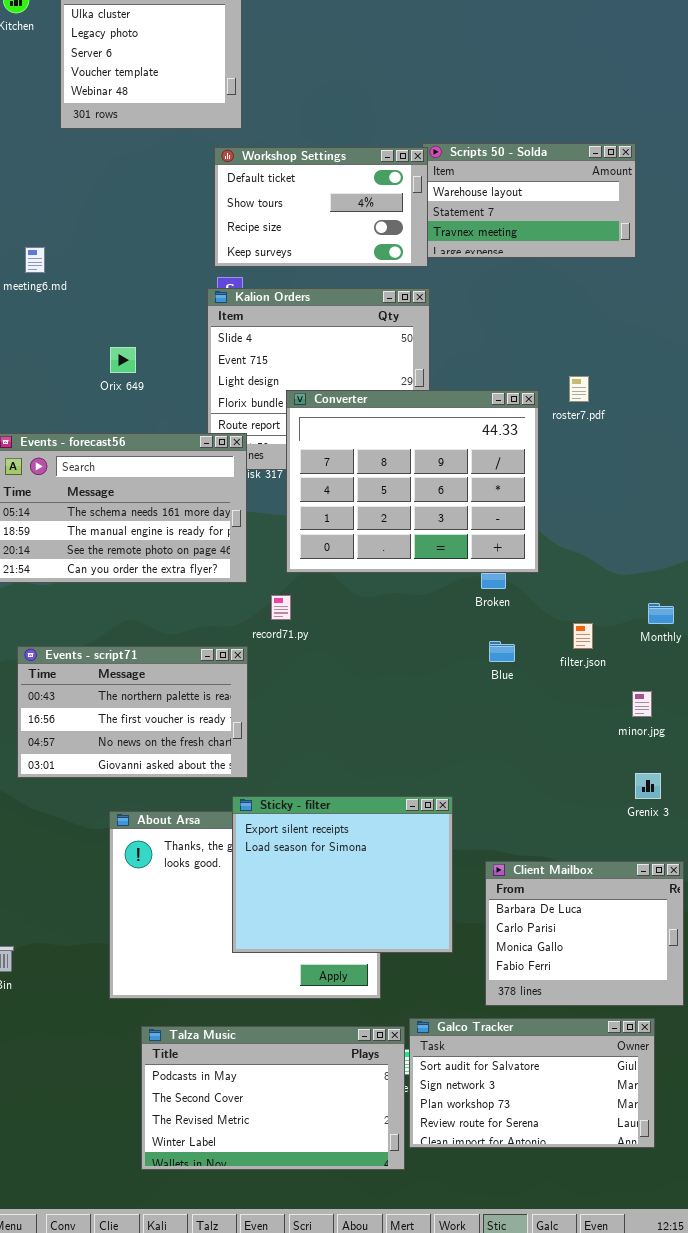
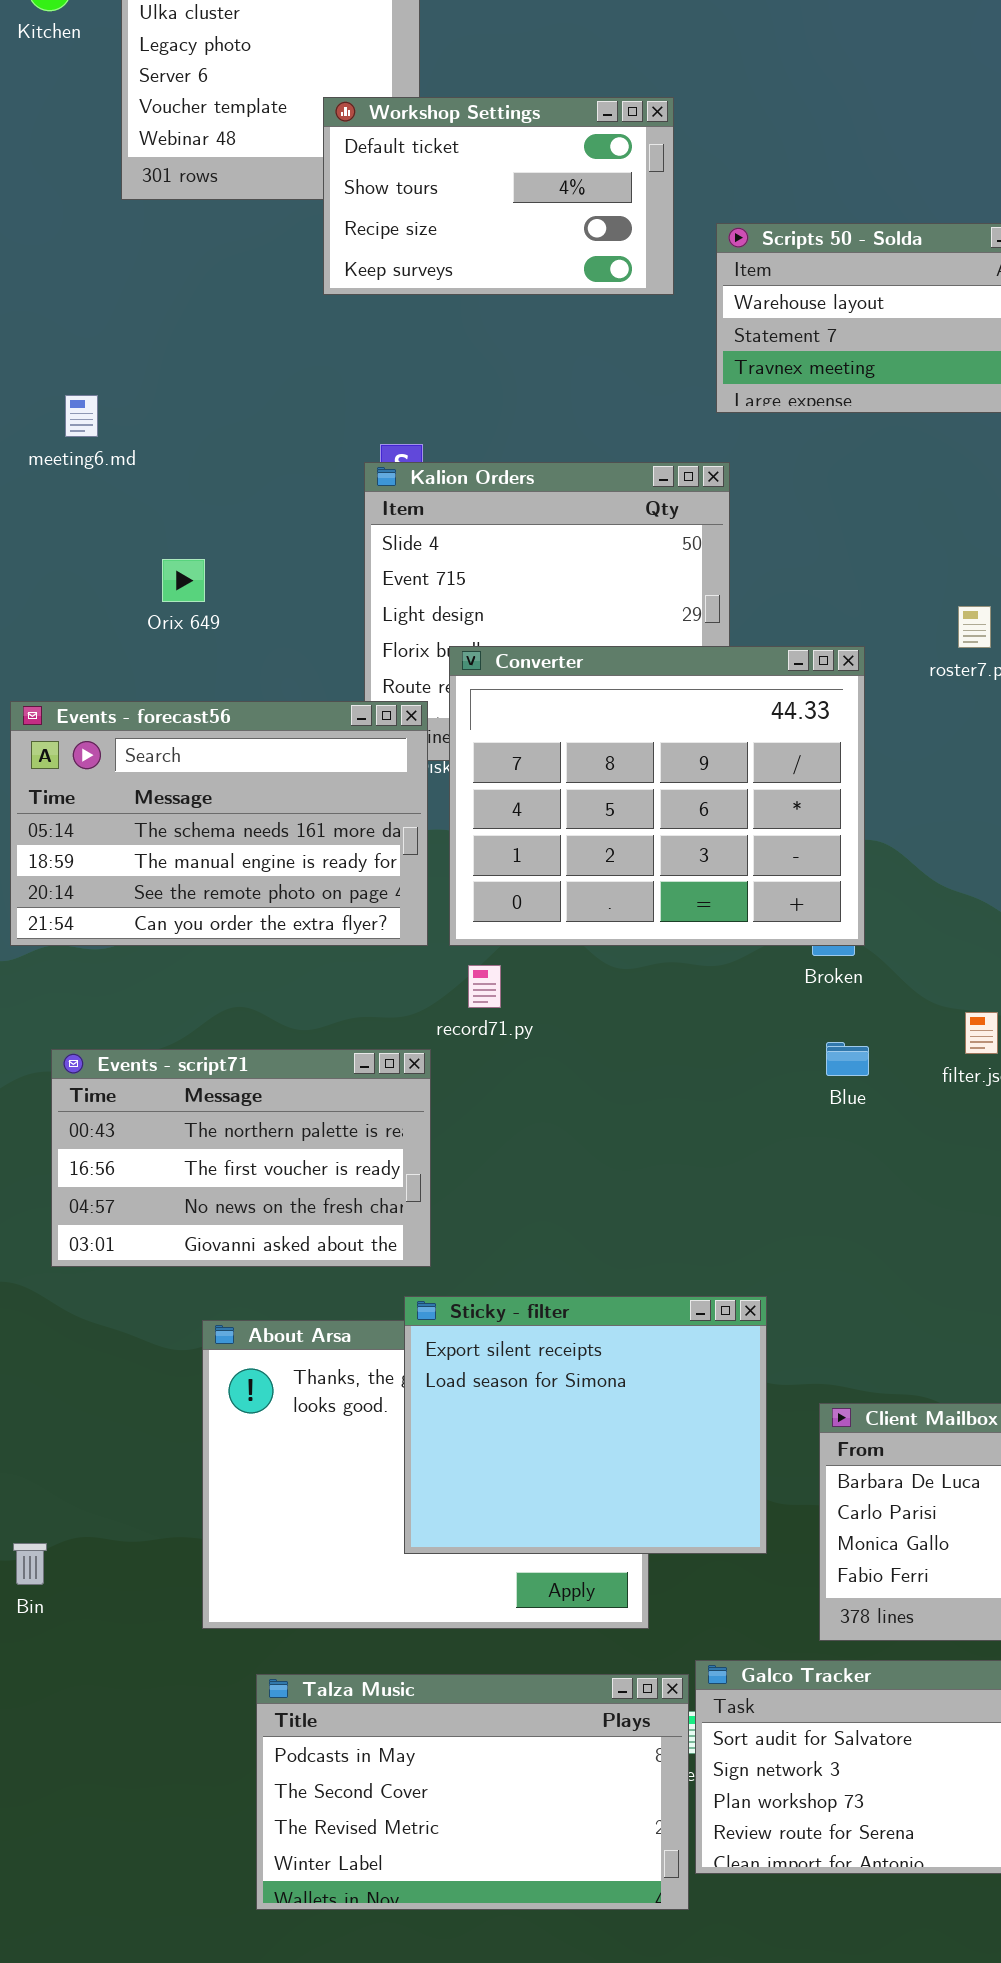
Workshop Settings: [214,147,428,267] -> [323,97,674,295], moved
Orix 649: [110,347,136,373] -> [162,559,205,602], moved
Converter: [286,390,539,573] -> [449,646,865,946], moved

